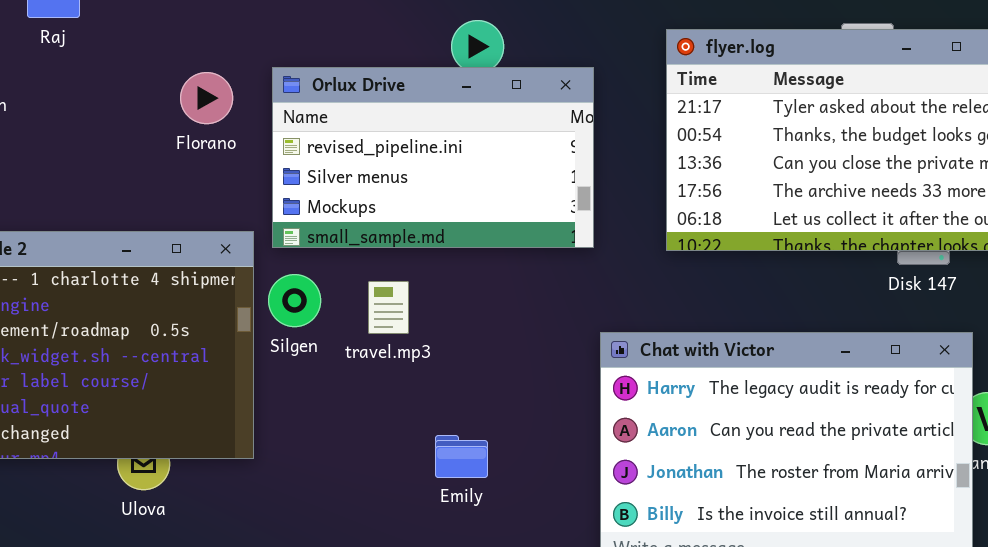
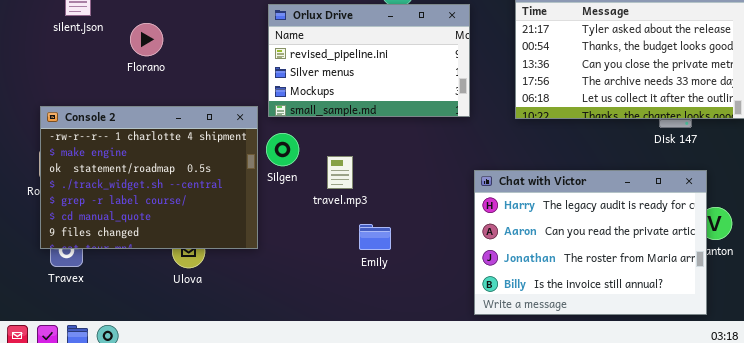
Florano: [180,72,233,124] -> [130,23,163,56], moved
travel.mp3: [368,281,409,334] -> [327,156,353,189], moved
Emily: [435,435,488,478] -> [359,224,391,250], moved

